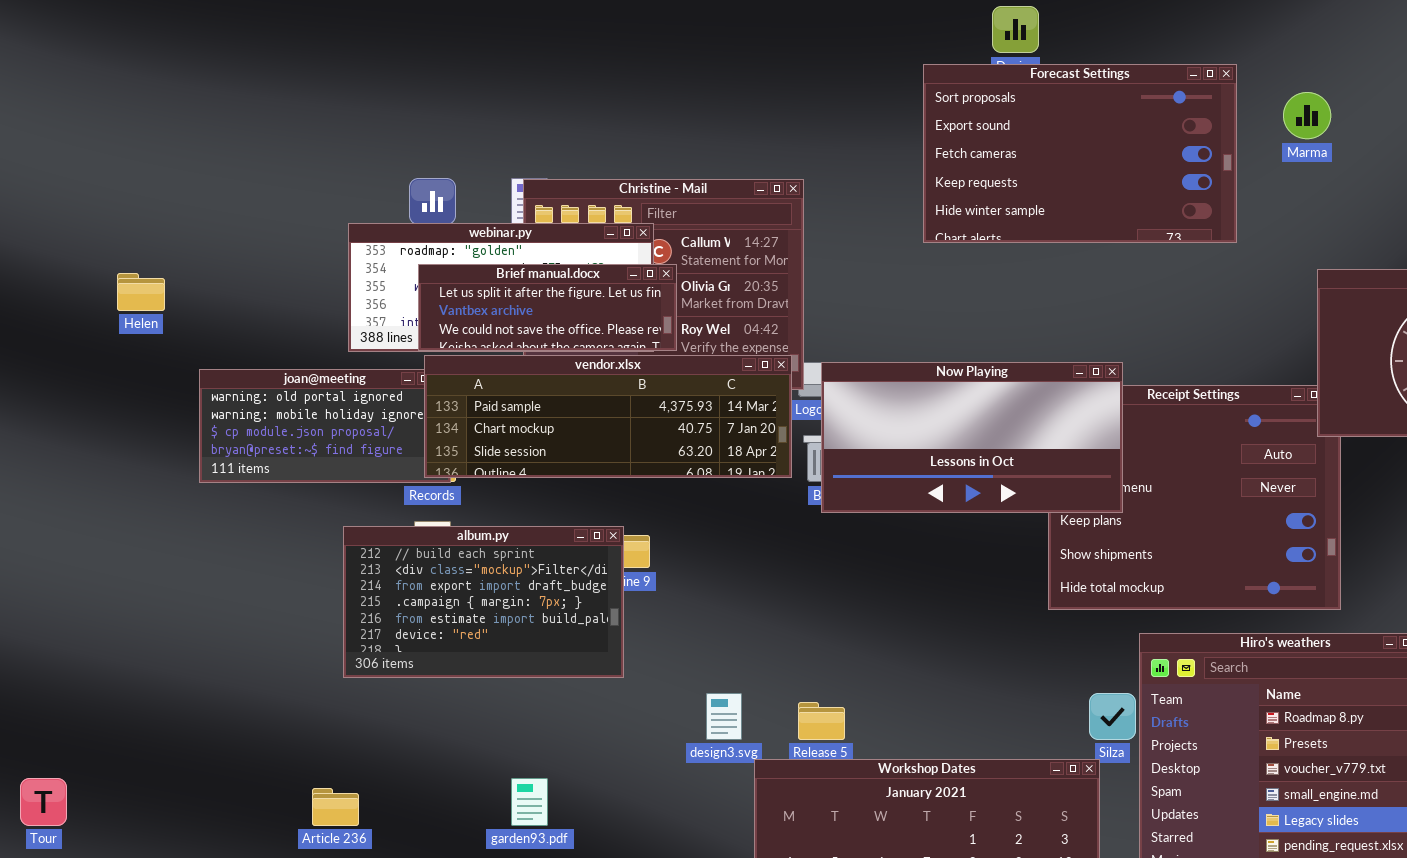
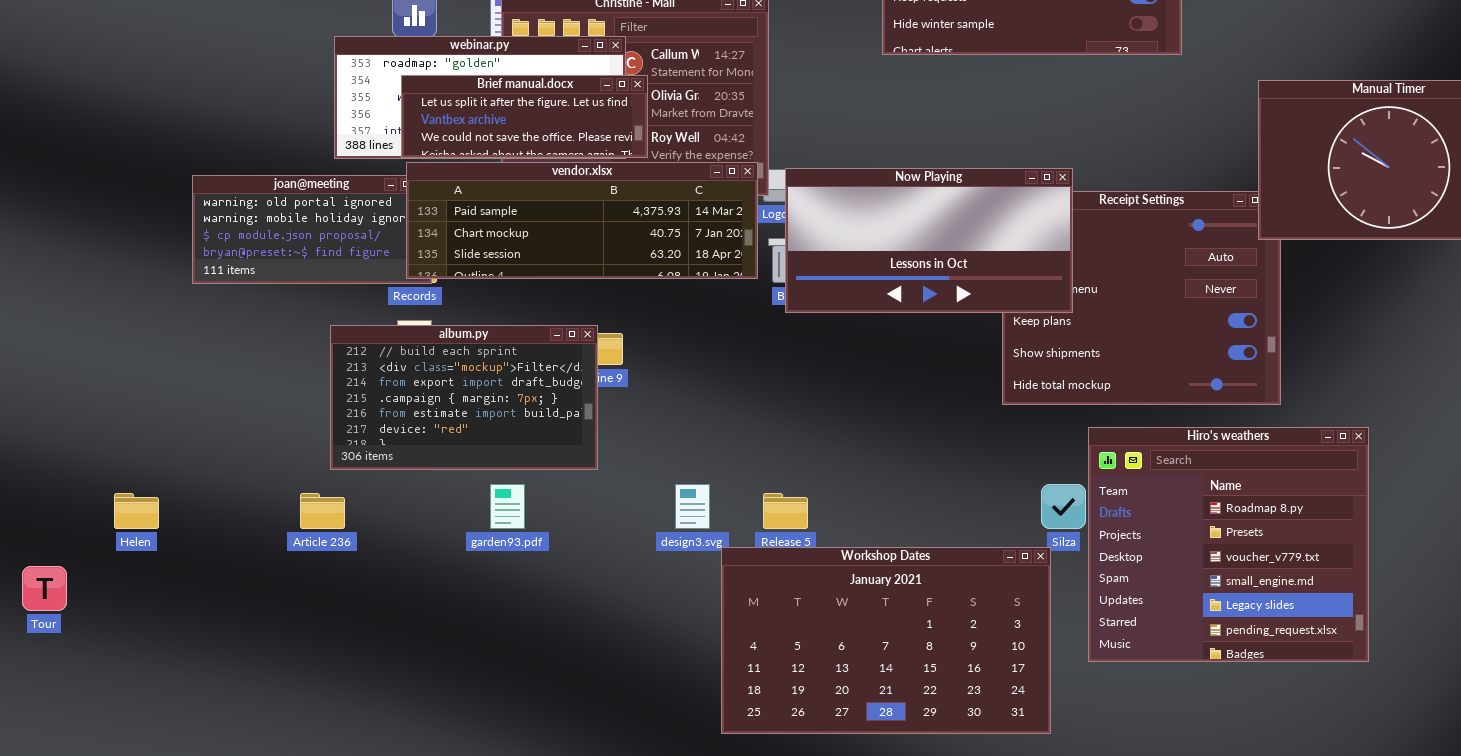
Helen: [117,273,165,311] -> [114,493,159,529], moved
garden93.pdf: [511,778,548,826] -> [490,484,525,529], moved
Article 236: [312,788,359,826] -> [300,493,345,529], moved

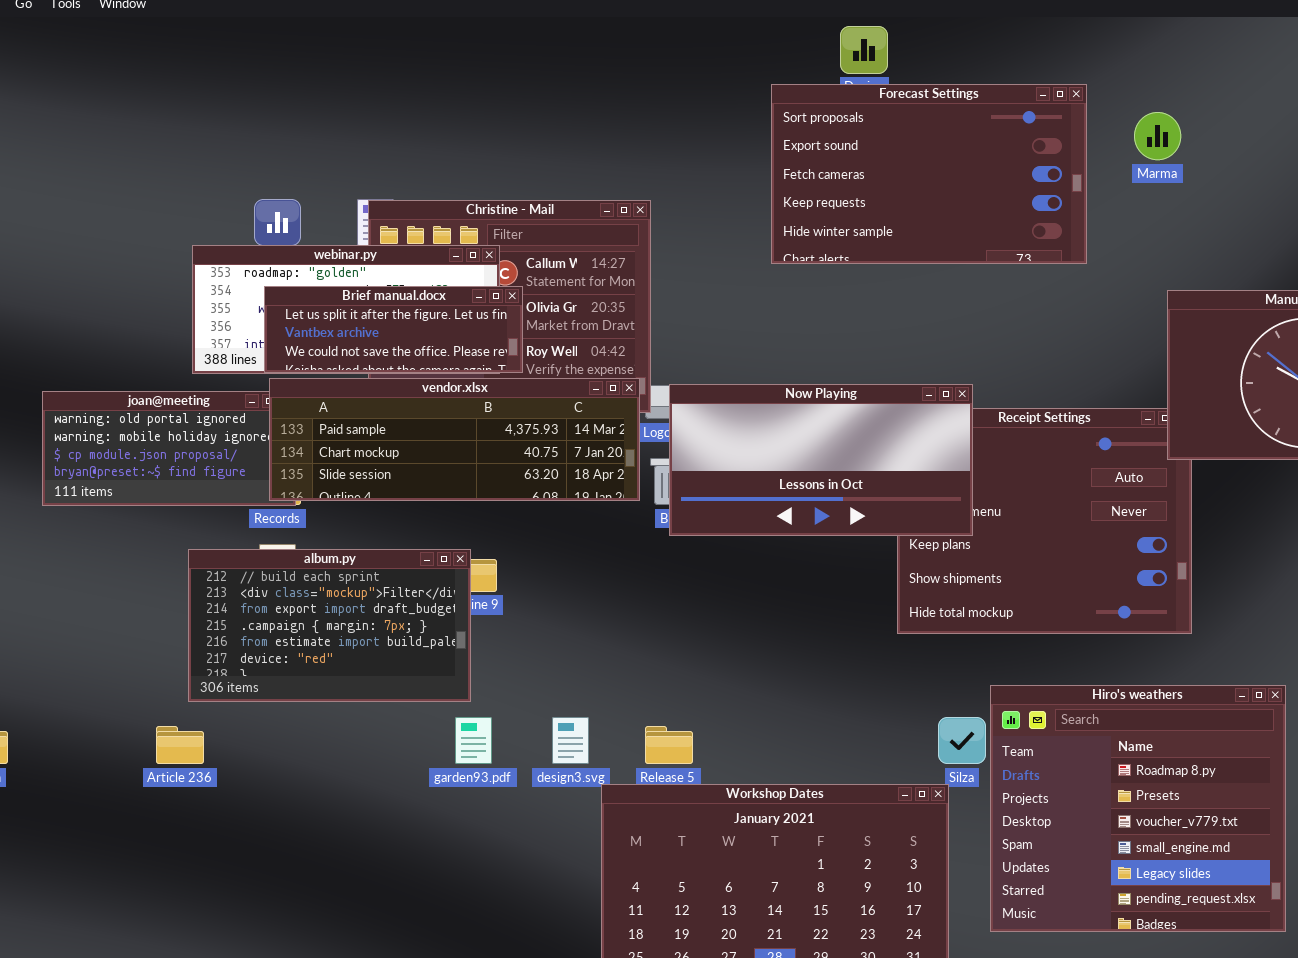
Hiro's weathers: [1088,427,1369,662] -> [990,685,1286,932], moved
garden93.pdf: [490,484,525,529] -> [455,717,492,764], moved

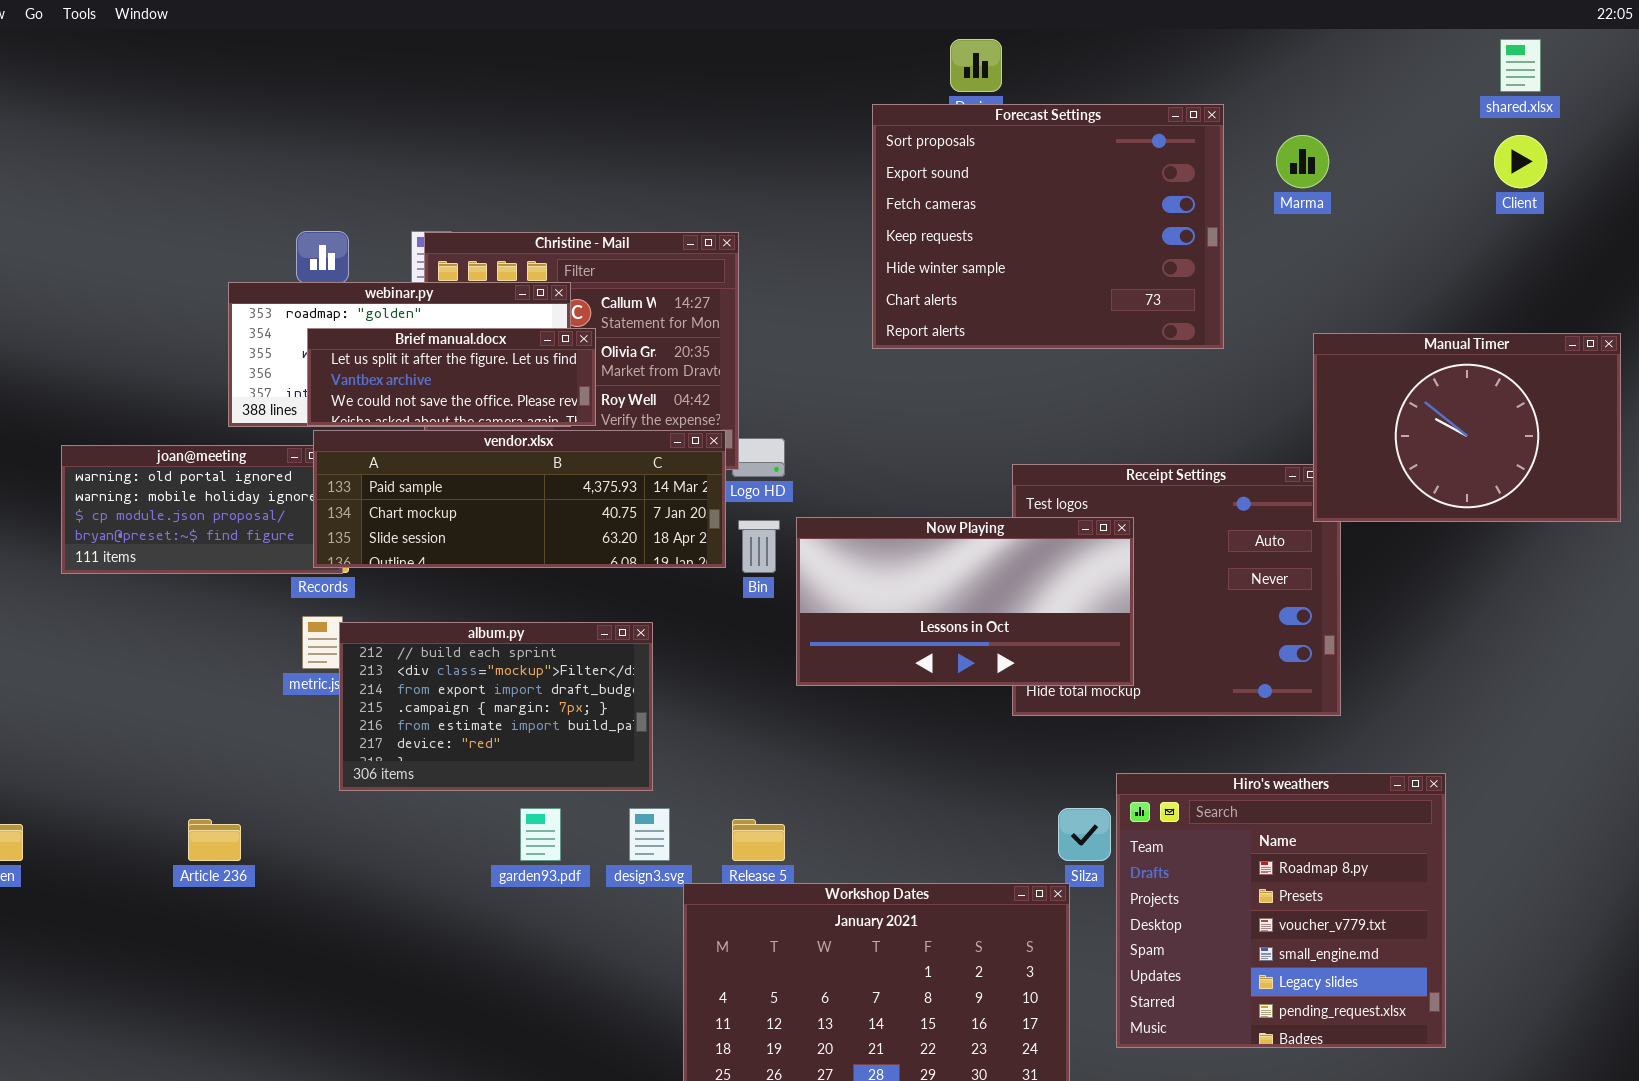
Forecast Settings: [771,84,1087,264] -> [872,104,1224,349], resized
Now Playing: [669,384,973,536] -> [796,517,1134,686], moved
album.py: [188,549,471,702] -> [339,622,653,791], moved

